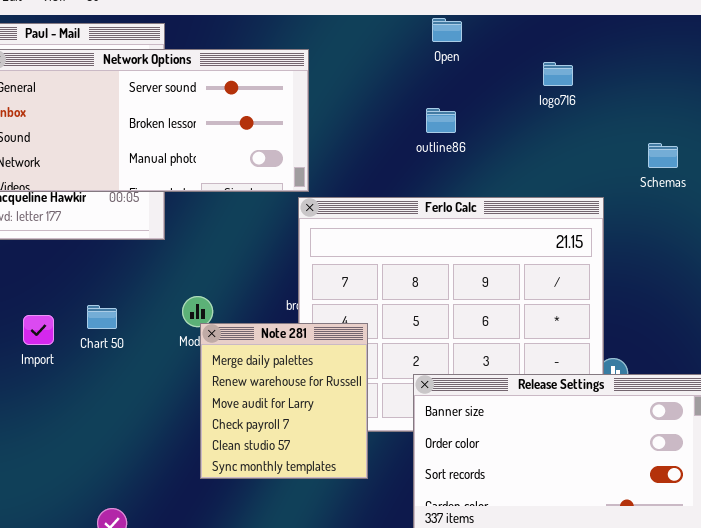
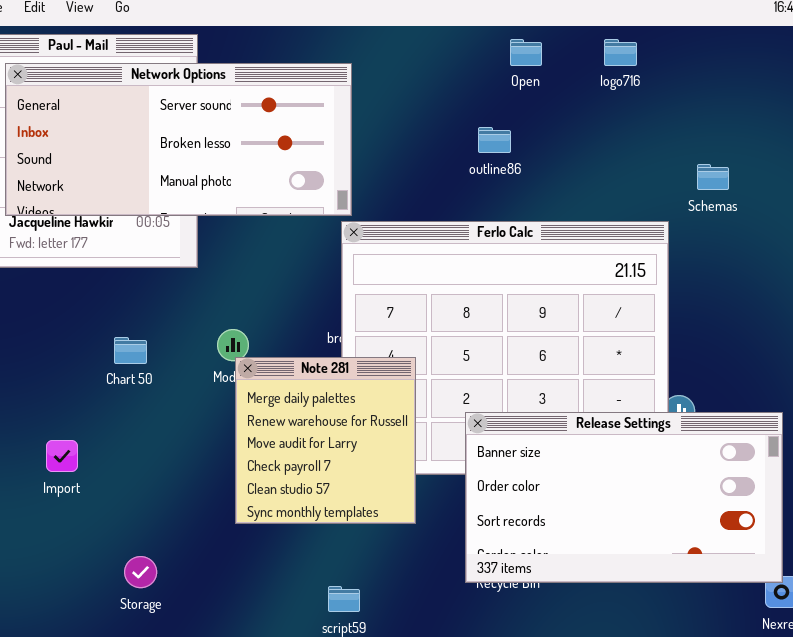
Open: [432,18,462,42] -> [510,39,542,66], moved
logo716: [543,62,573,86] -> [604,39,637,66], moved
Schemas: [648,143,678,168] -> [697,164,729,190], moved
Import: [23,315,54,345] -> [46,440,78,472], moved

